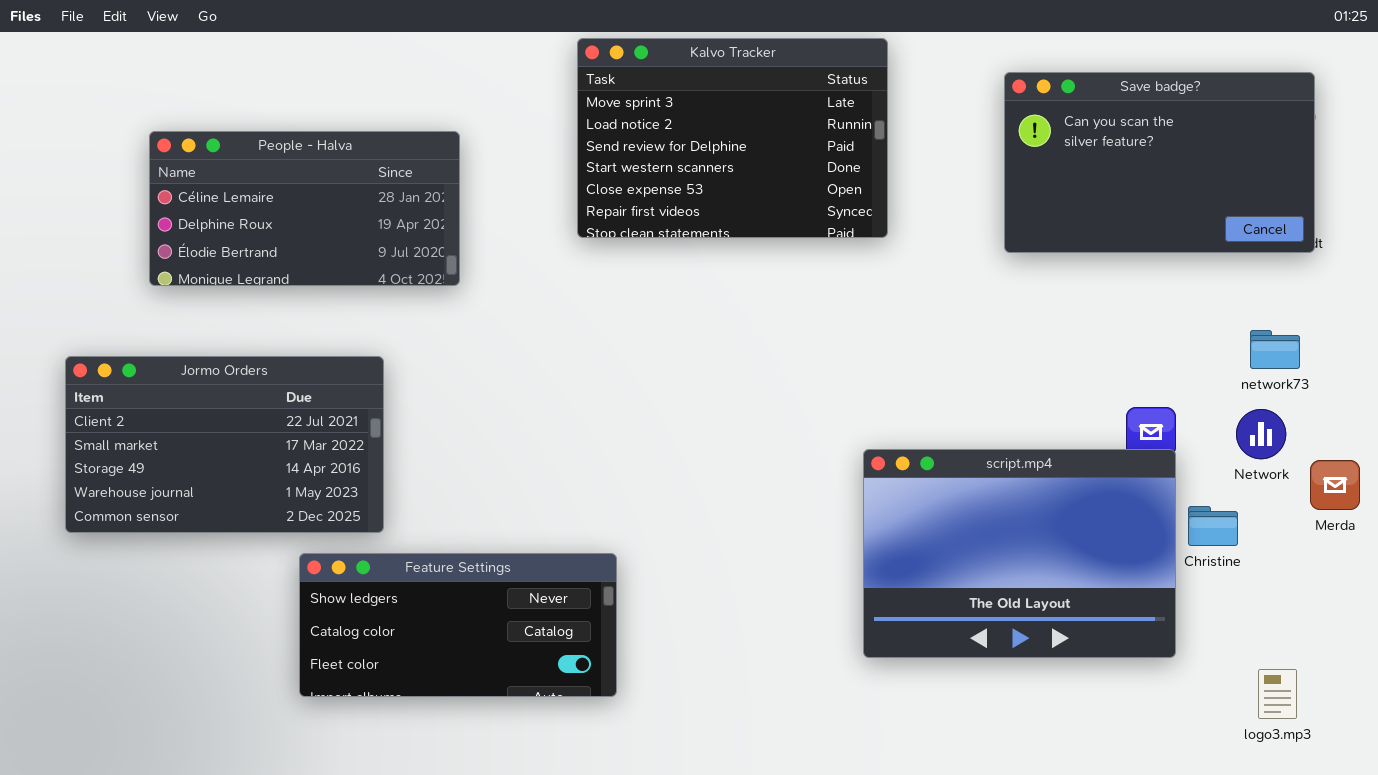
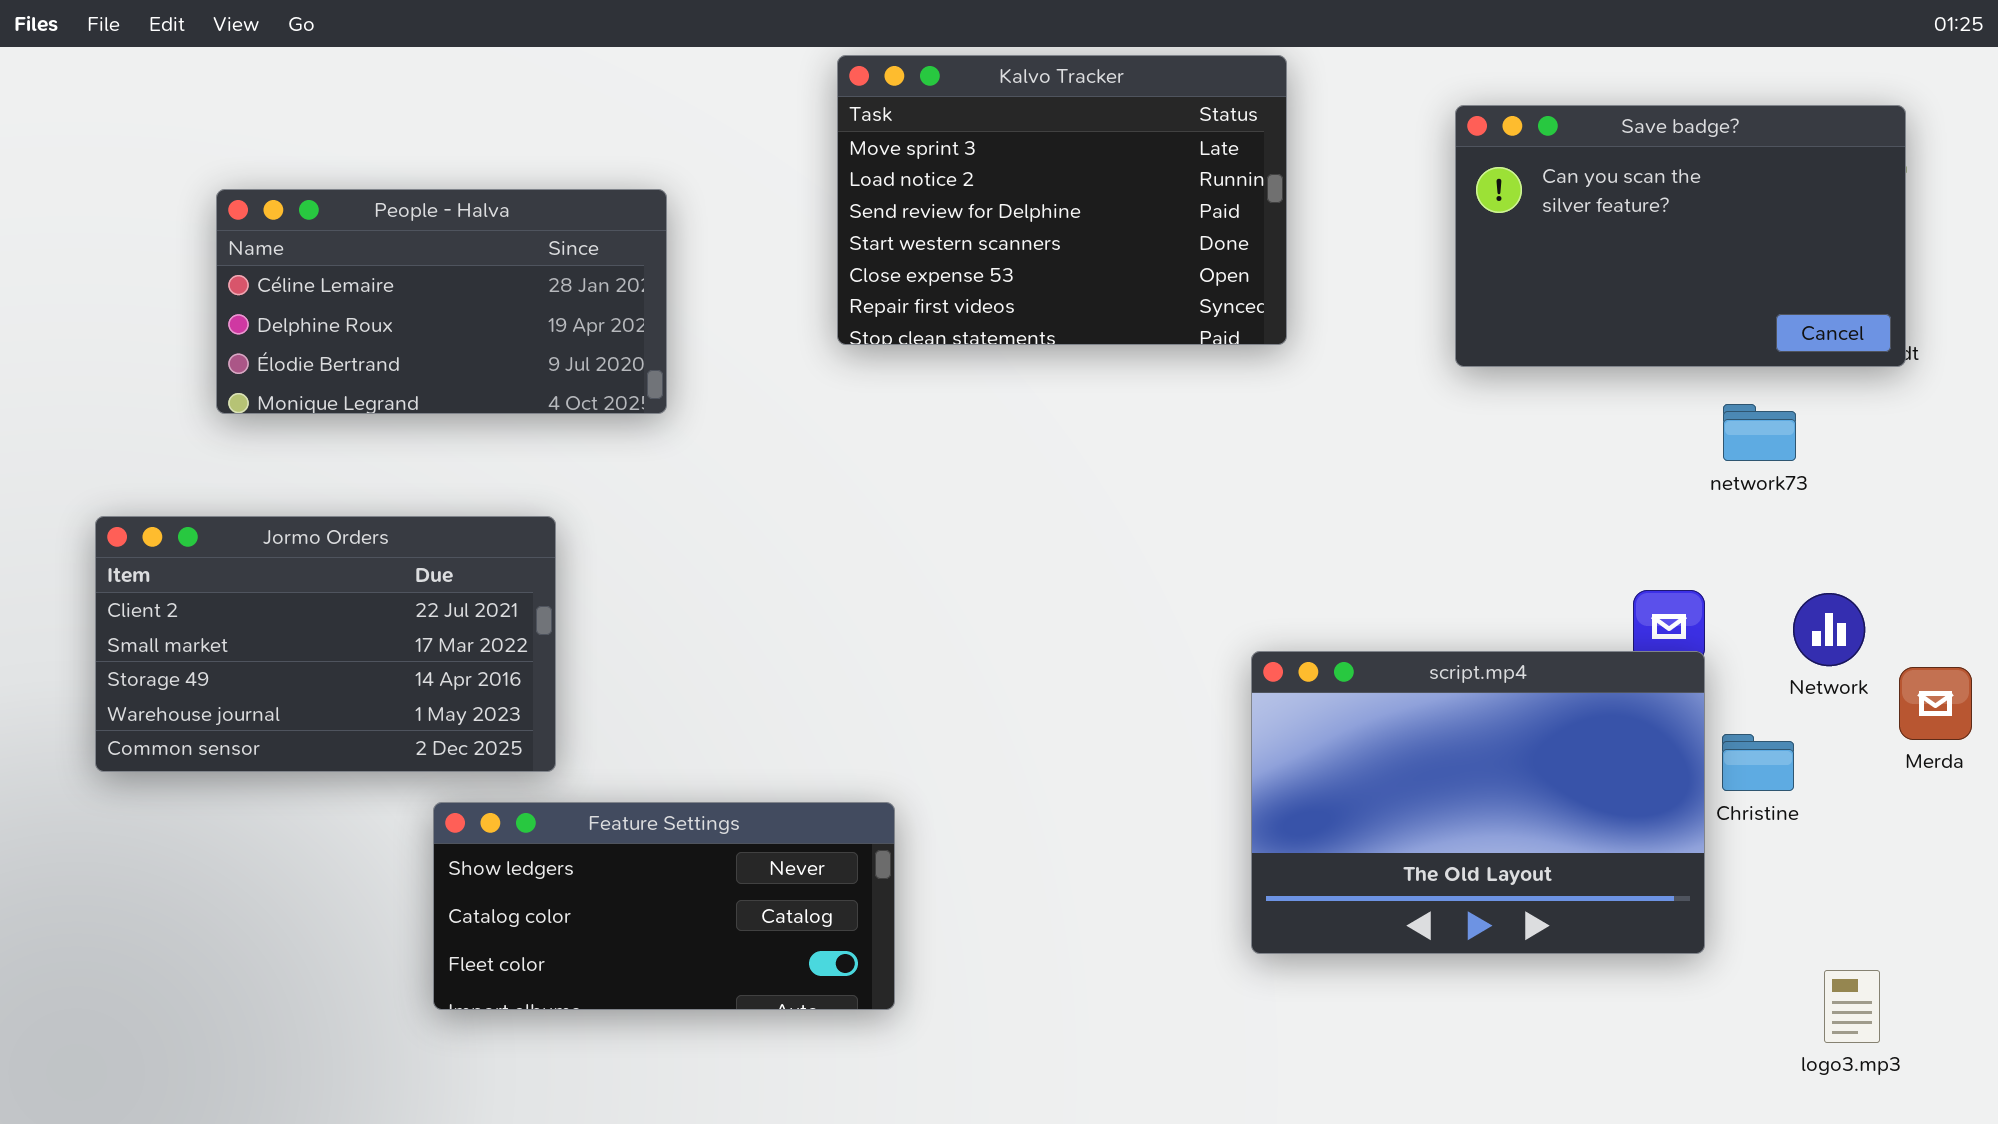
network73: [1250,330,1300,369] -> [1723,404,1796,461], moved

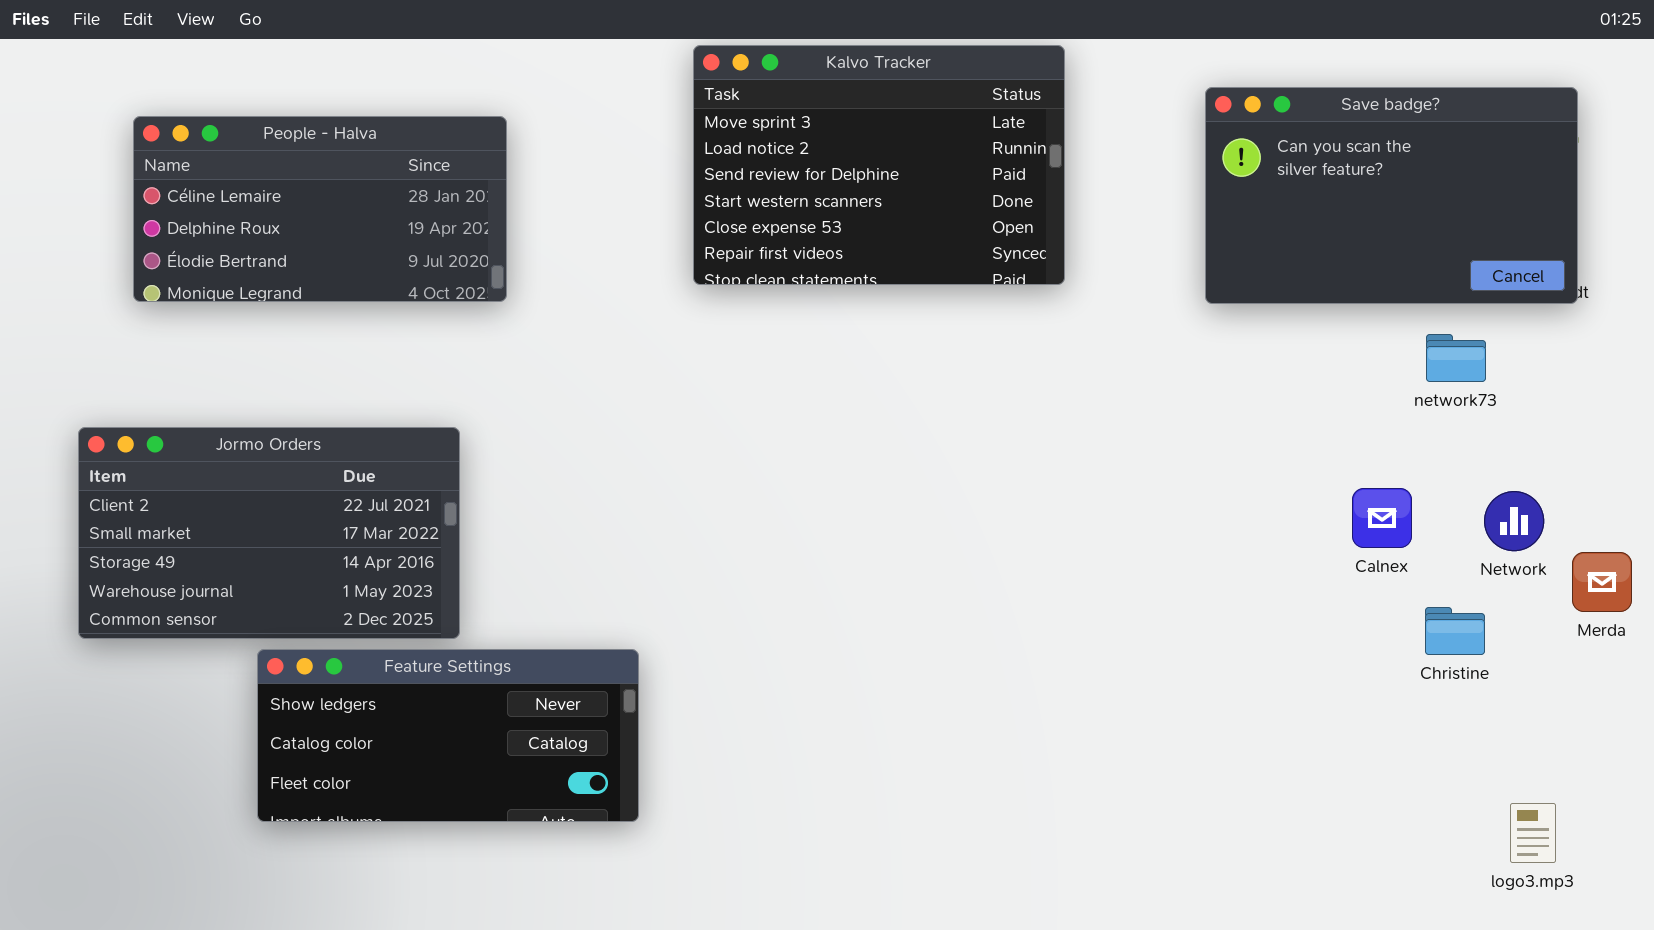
People - Halva: [216,189,667,414] -> [133,116,507,302], moved
script.mp4: [1251,651,1705,954] -> none, closed
Feature Settings: [433,802,895,1010] -> [257,649,639,822], moved

